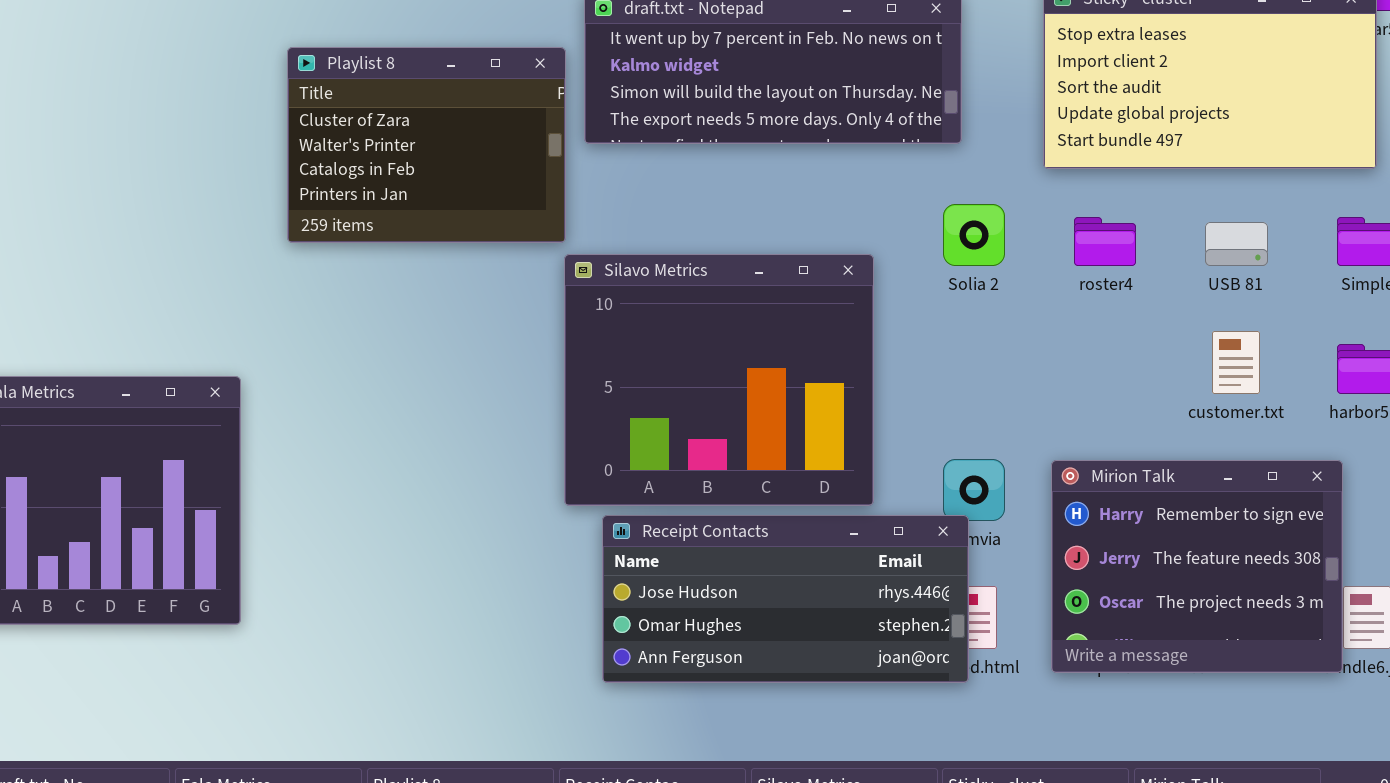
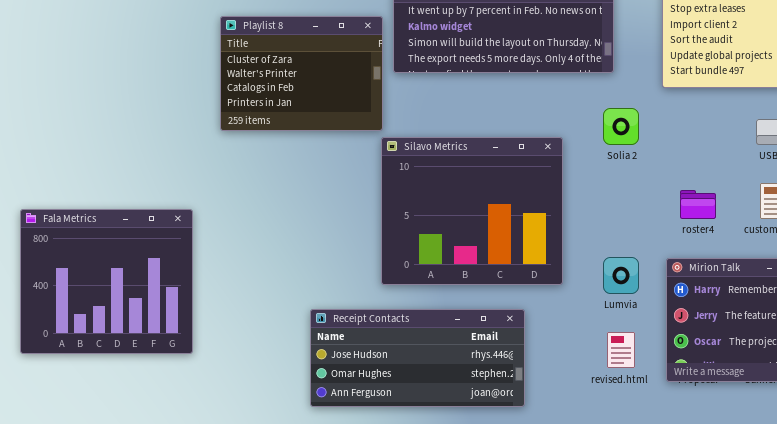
roster4: [1074,217,1136,266] -> [680,190,716,219], moved
Receipt Contacts: [602,515,969,683] -> [310,309,525,407], moved

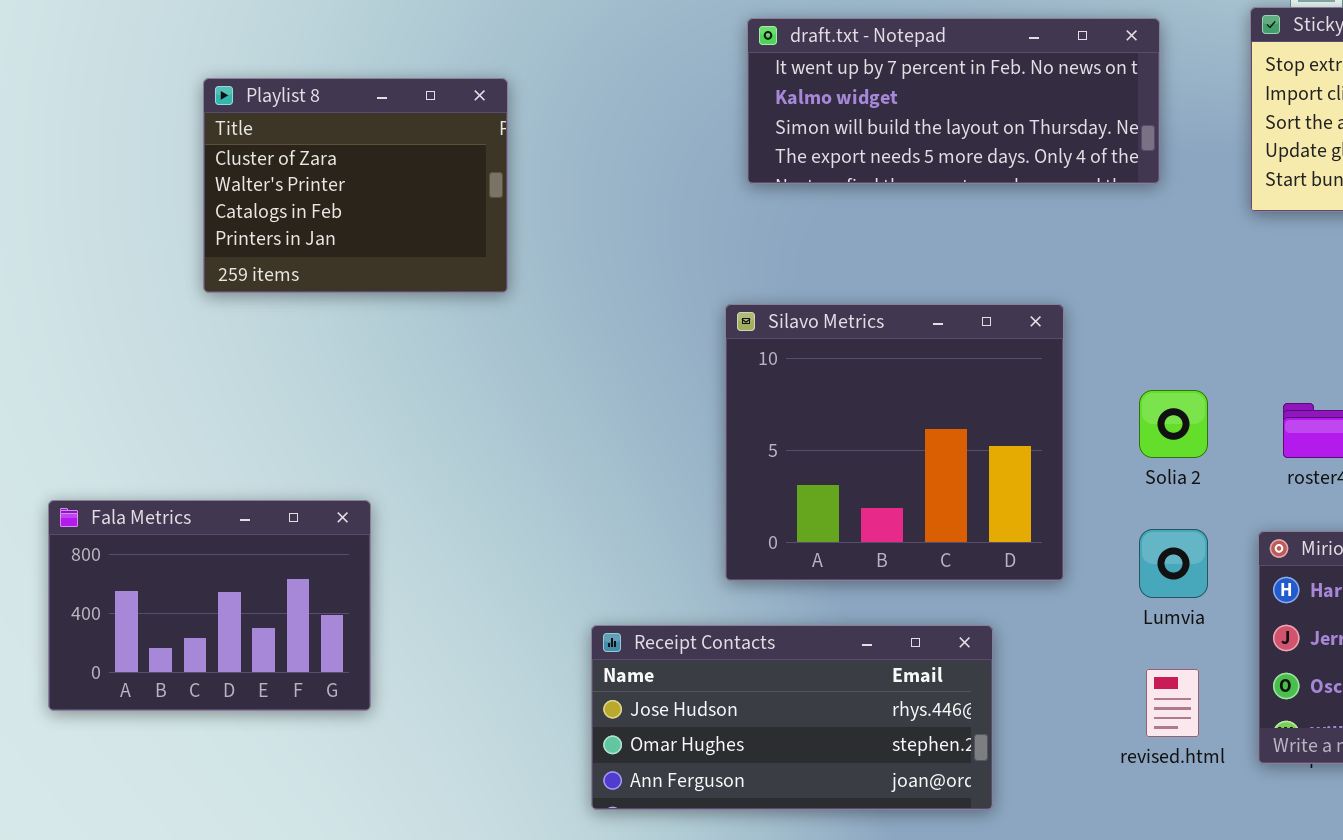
Playlist 8: [220,16,383,131] -> [203,78,508,293], moved
Solia 2: [603,108,639,145] -> [1139,390,1208,458], moved
Fala Metrics: [20,209,193,354] -> [48,500,371,711], resized

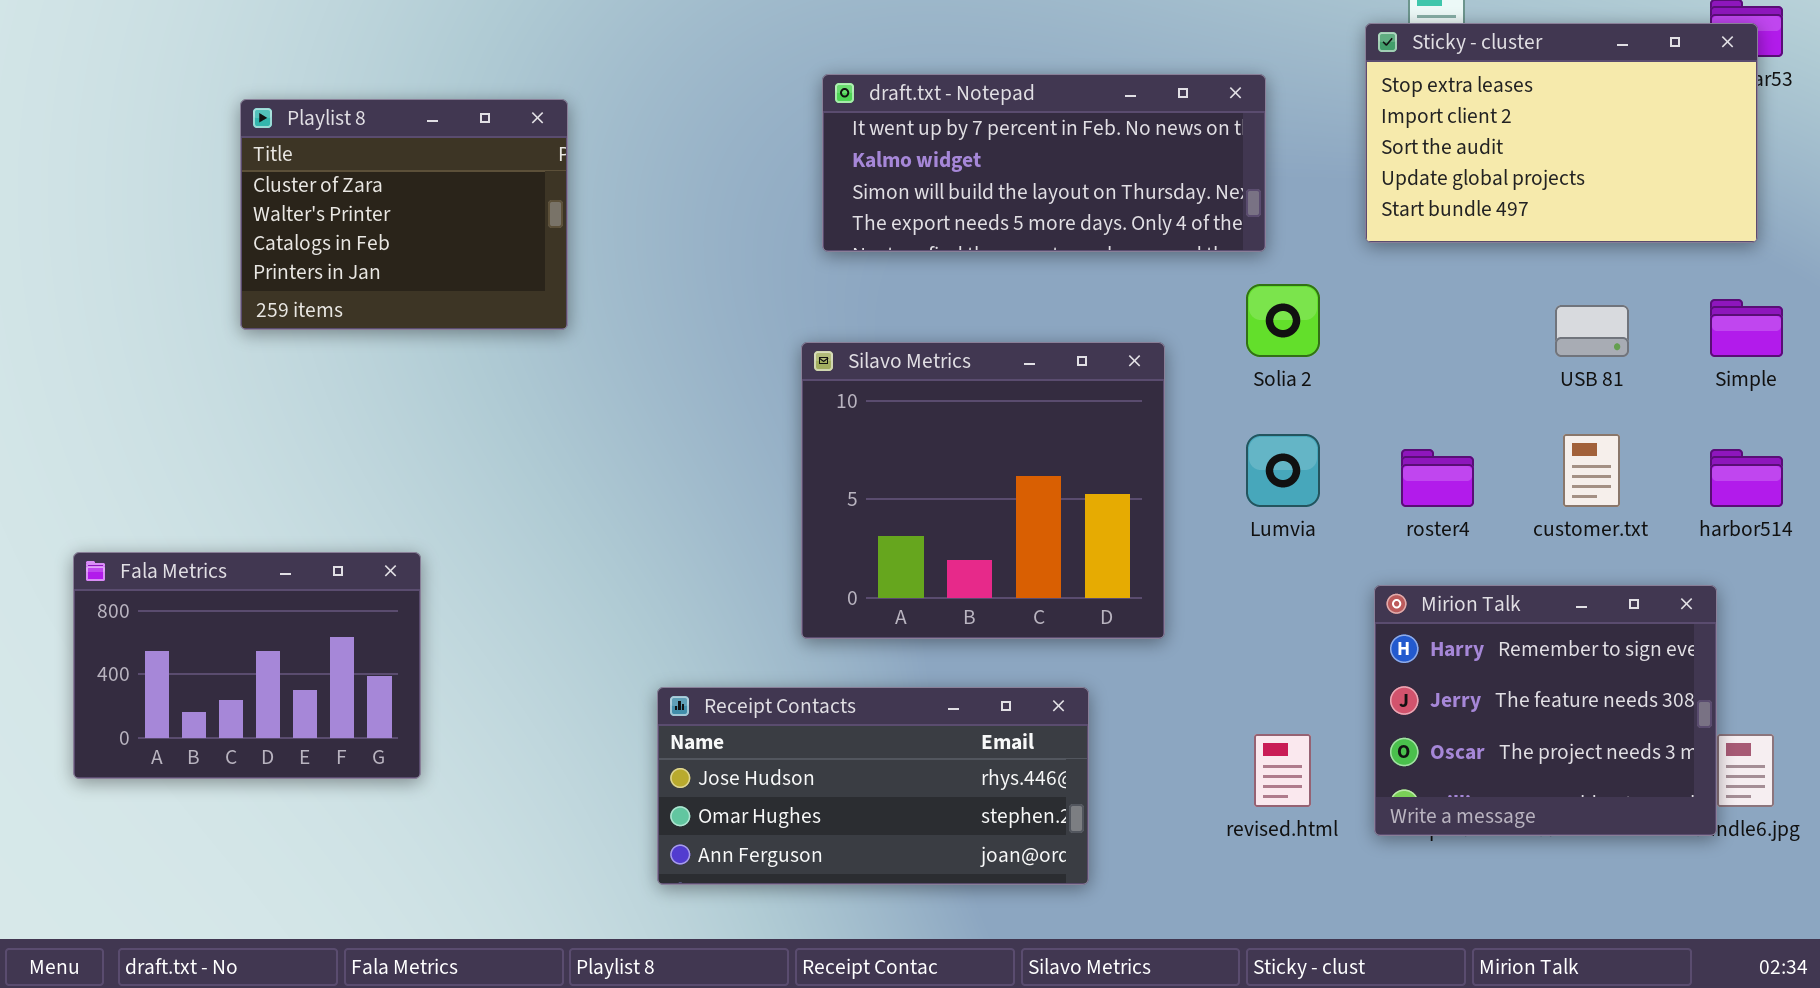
draft.txt - Notepad: [747,18,1160,184] -> [822,74,1266,252], moved
Solia 2: [1139,390,1208,458] -> [1246,284,1320,357], moved
Lumvia: [1139,529,1208,598] -> [1246,434,1320,507], moved

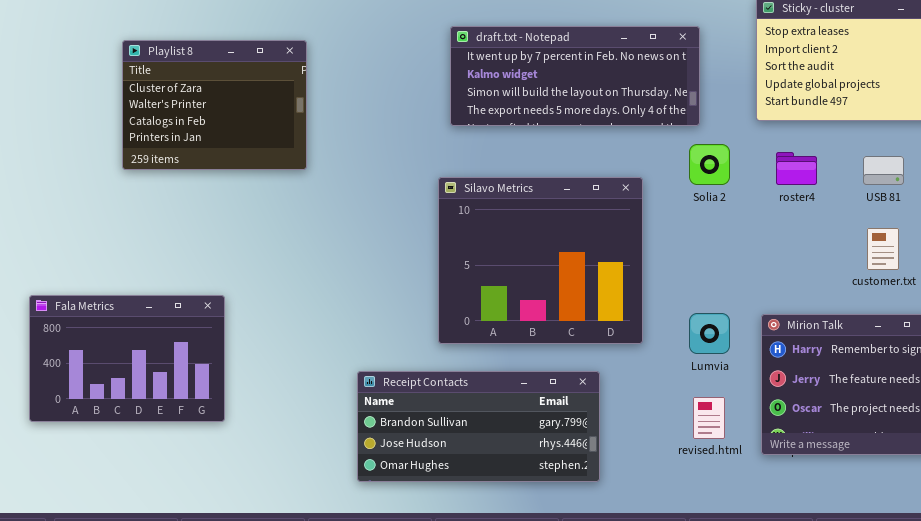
Lumvia: [1246,434,1320,507] -> [689,313,730,354], moved
roster4: [1401,449,1474,507] -> [776,152,817,185], moved
Receipt Contacts: [657,687,1089,885] -> [357,371,600,482], scrolled up 1 row

